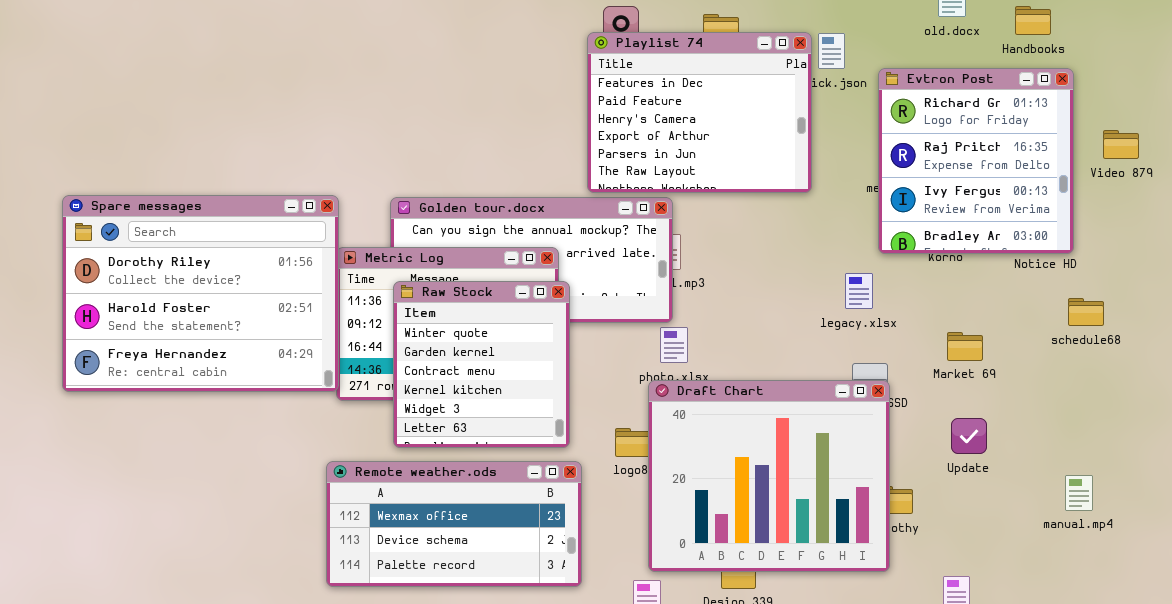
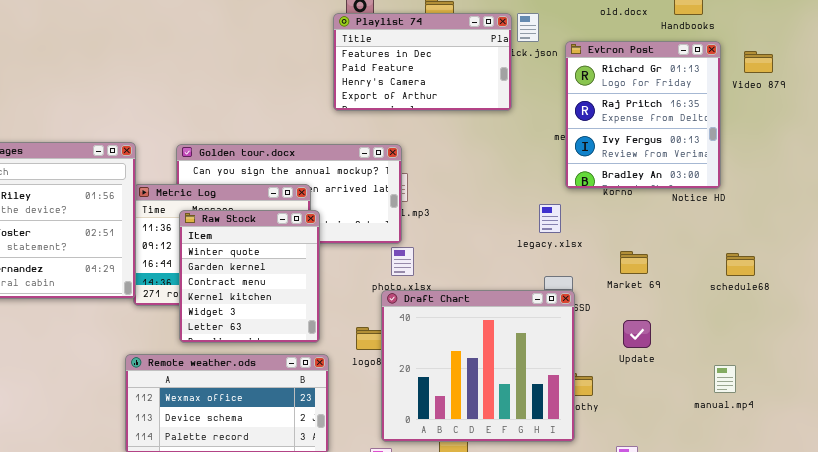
Playlist 74: [587,32,812,193] -> [333,13,512,111], resized
Video 879: [1103,130,1139,159] -> [744,51,773,73], moved
schedule68: [1068,298,1104,326] -> [726,253,755,276], moved

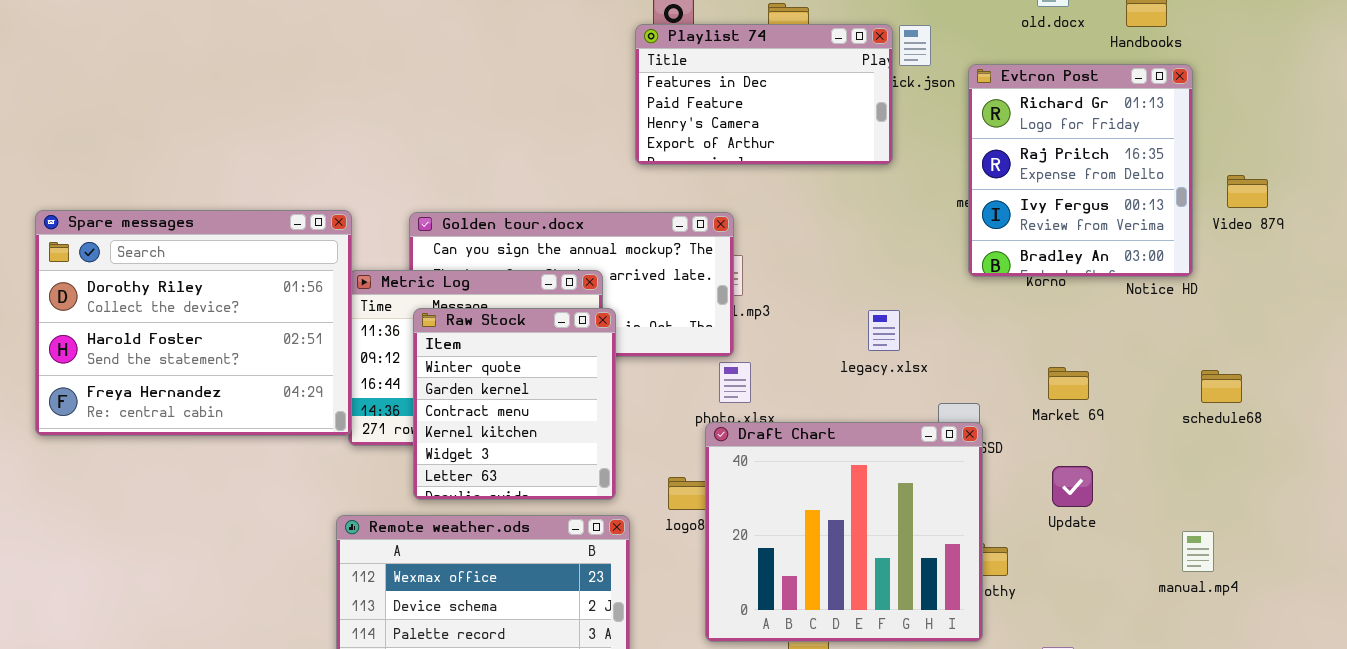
Video 879: [744,51,773,73] -> [1227,175,1268,208], moved
legacy.xlsx: [539,204,561,233] -> [868,310,900,351], moved

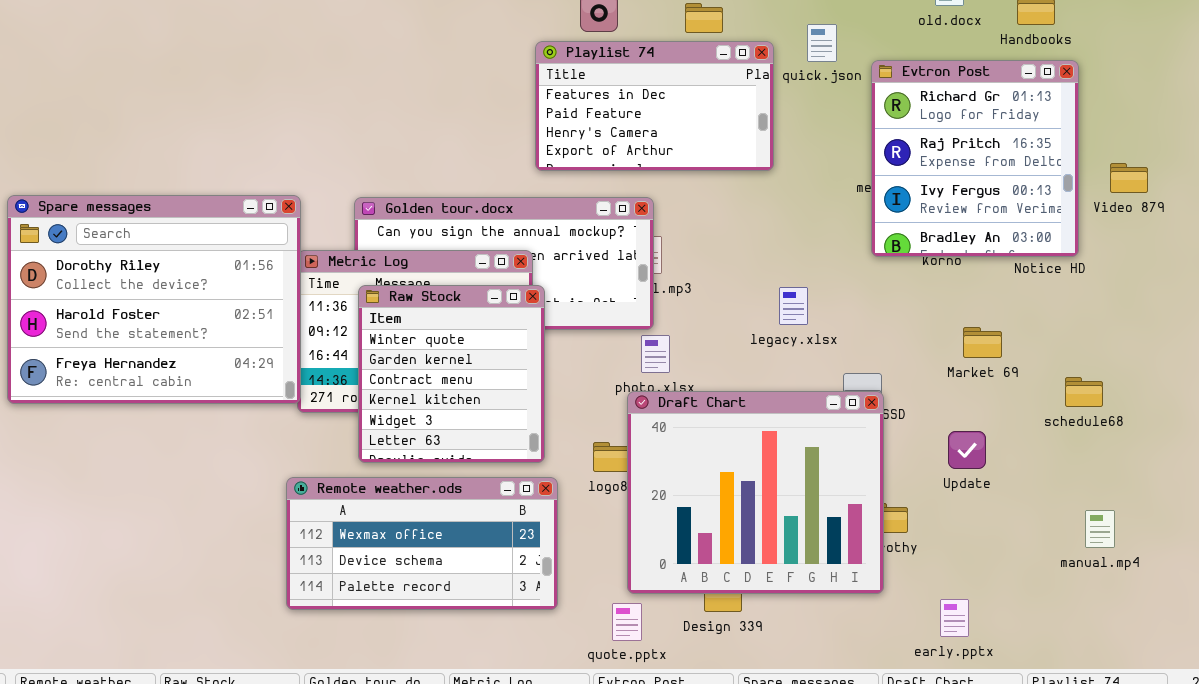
Playlist 74: [635,24,893,165] -> [535,41,774,171], moved
Market 69: [1048,367,1089,400] -> [963,327,1002,358], moved
schedule68: [1201,370,1242,403] -> [1065,377,1103,407], moved
manual.mp4: [1182,531,1214,572] -> [1085,510,1115,548], moved

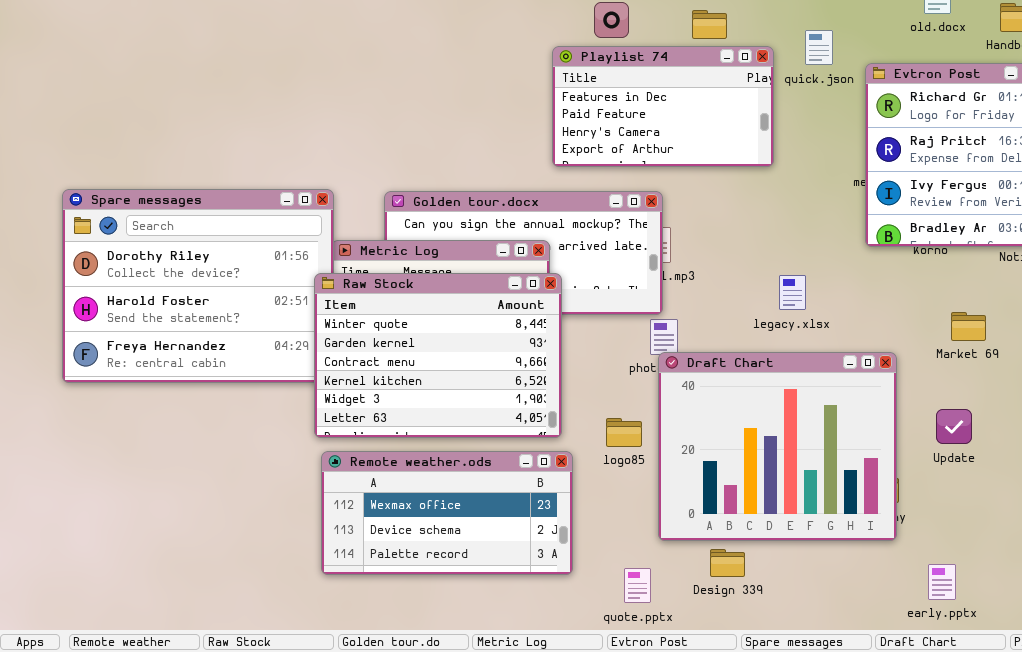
Raw Stock: [358,285,545,463] -> [314,273,562,438], resized
Draft Chart: [627,391,884,594] -> [658,352,897,541], moved

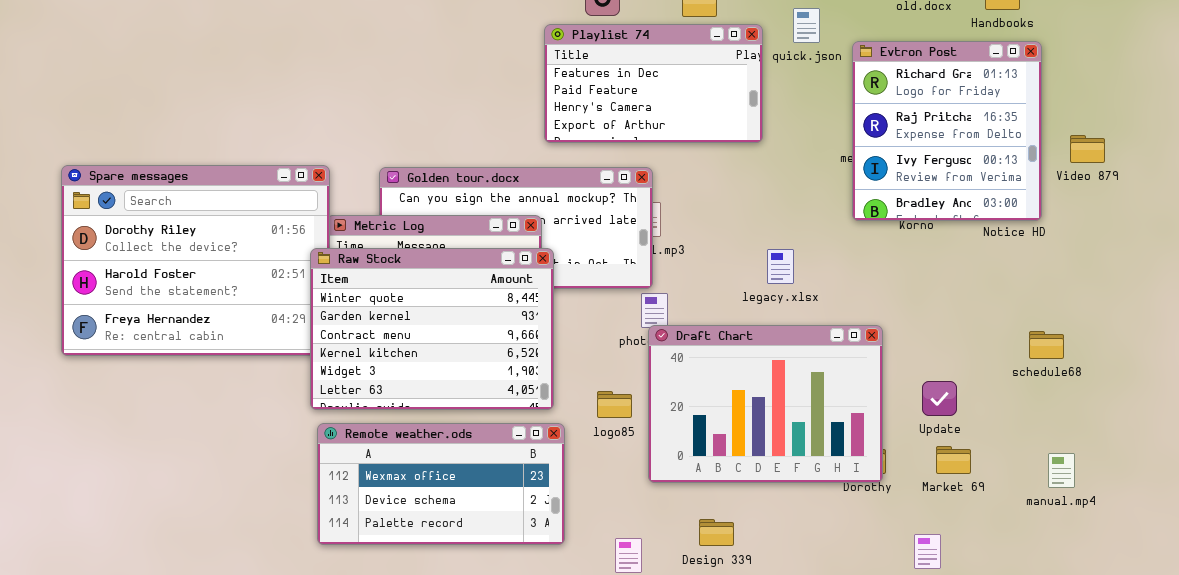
Market 69: [951,312,986,341] -> [936,446,971,474], moved
Draft Chart: [658,352,897,541] -> [648,325,883,483], resized

